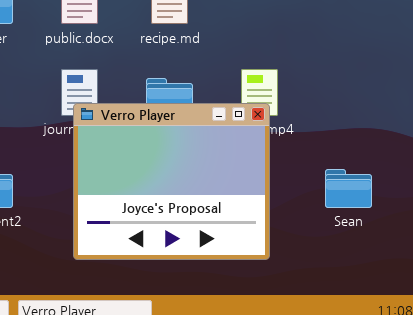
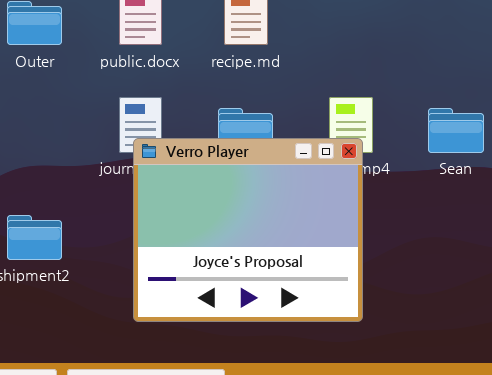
Sean: [325,169,372,208] -> [428,108,484,153], moved

